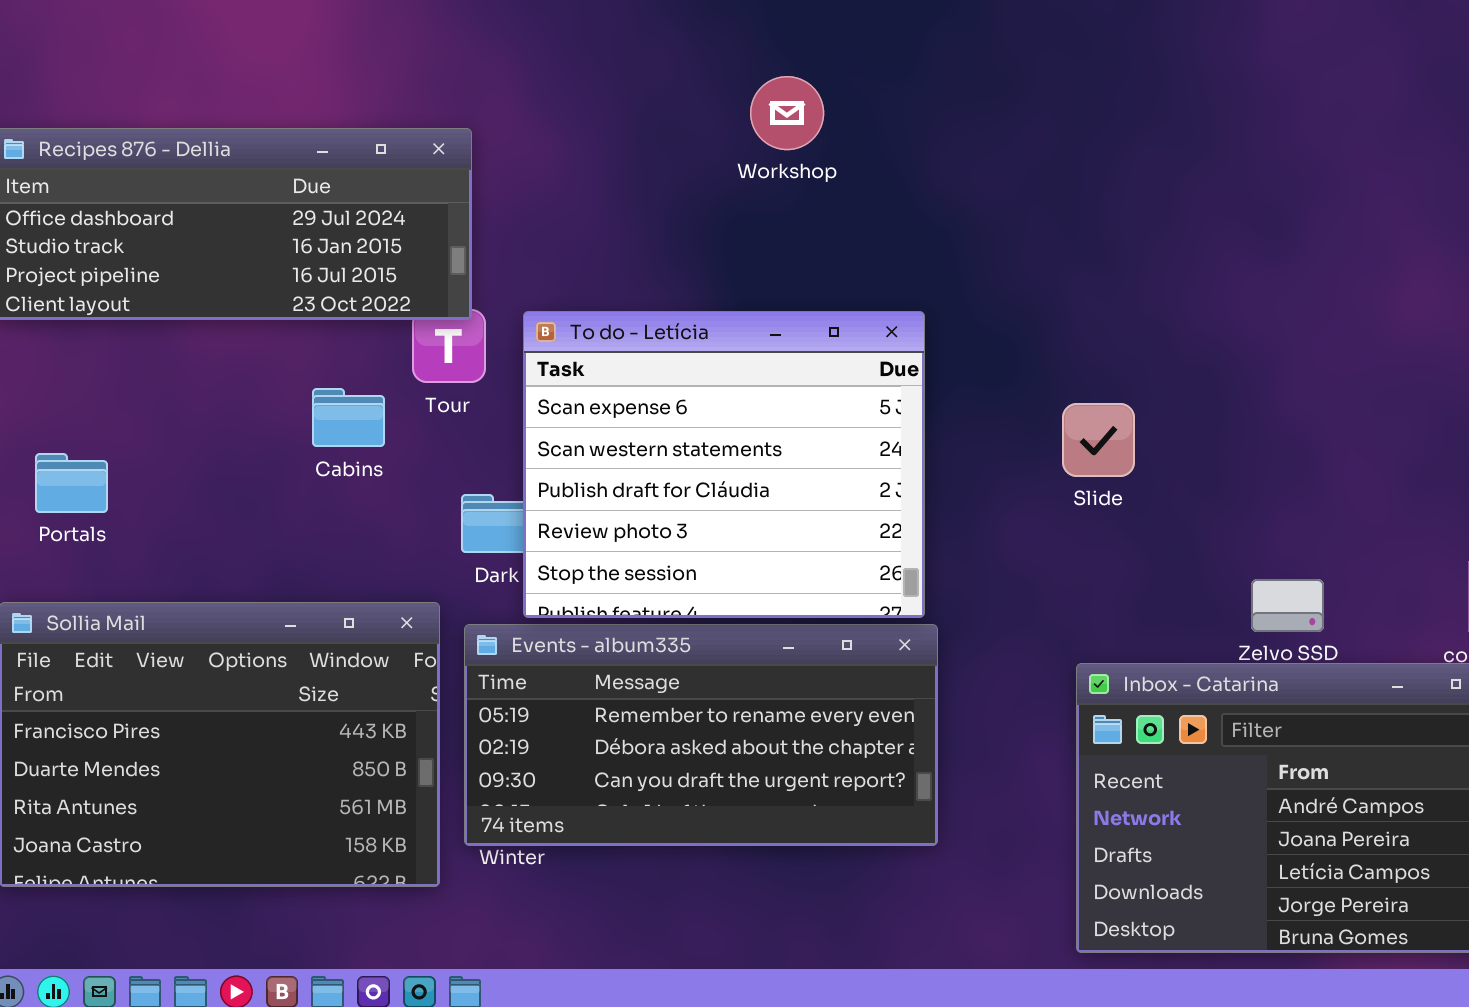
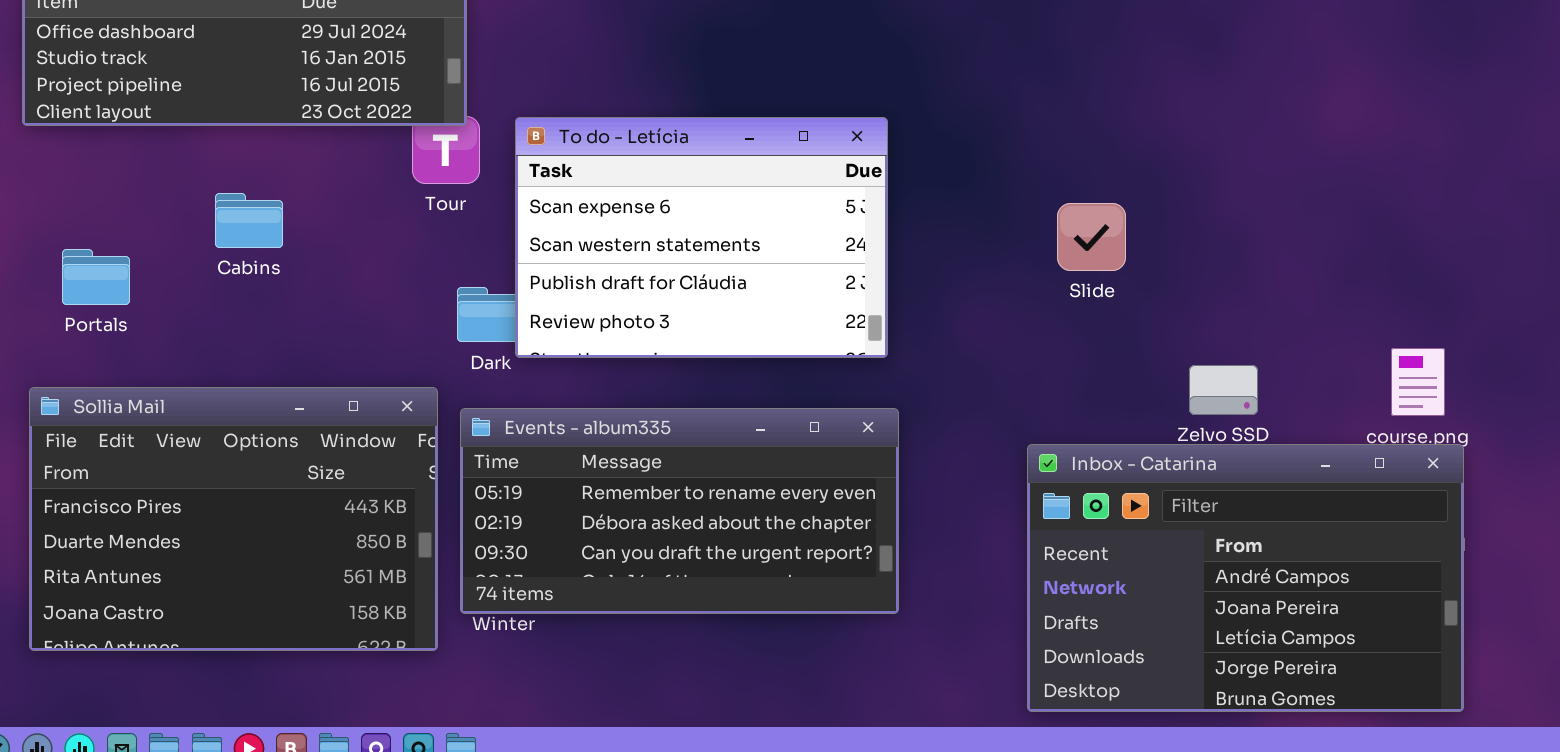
To do - Letícia: [523,311,925,618] -> [515,117,888,358], resized
Cabins: [312,388,385,447] -> [215,193,283,248], moved
Slide: [1062,403,1135,477] -> [1057,203,1126,271], moved

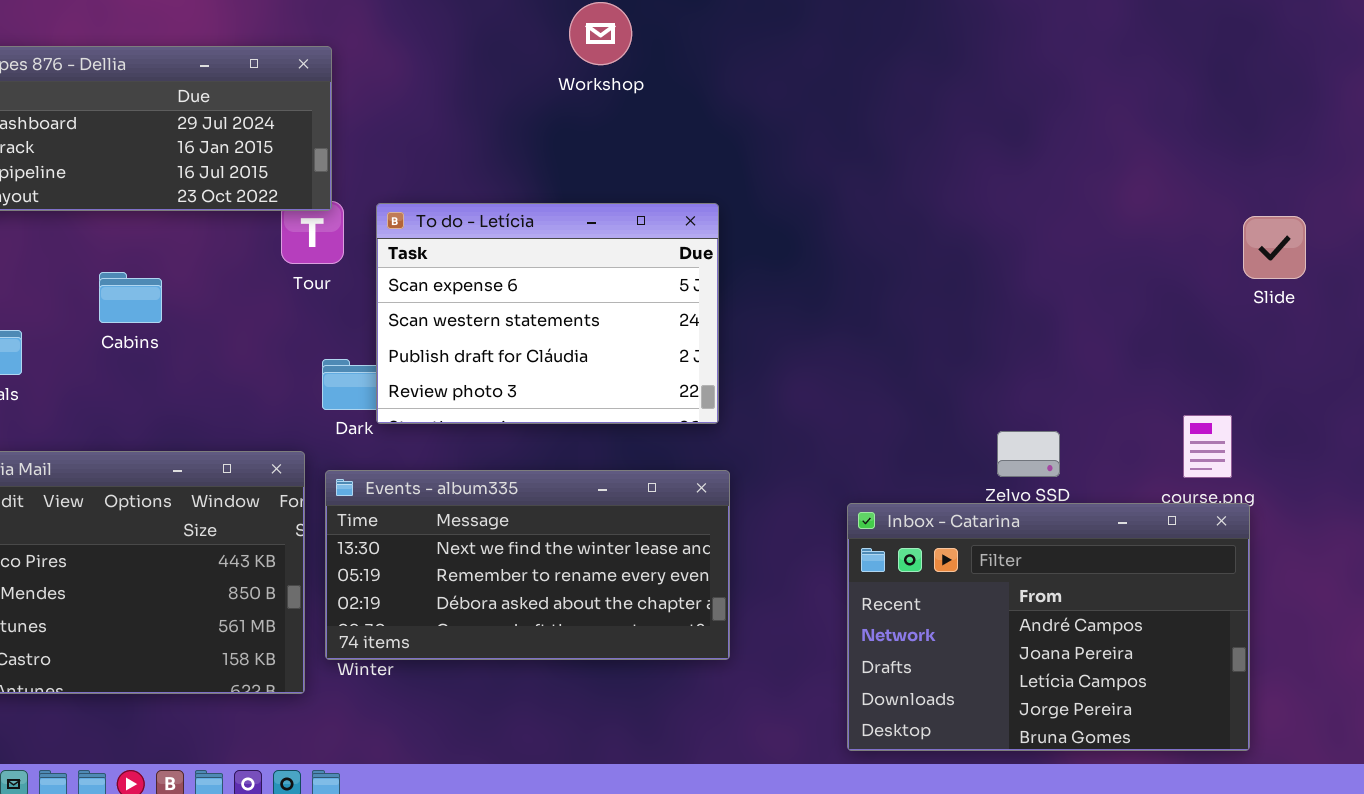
Slide: [1057,203,1126,271] -> [1243,216,1306,279], moved
Events - album335: [460,408,899,614] -> [325,470,730,660], scrolled up 1 row

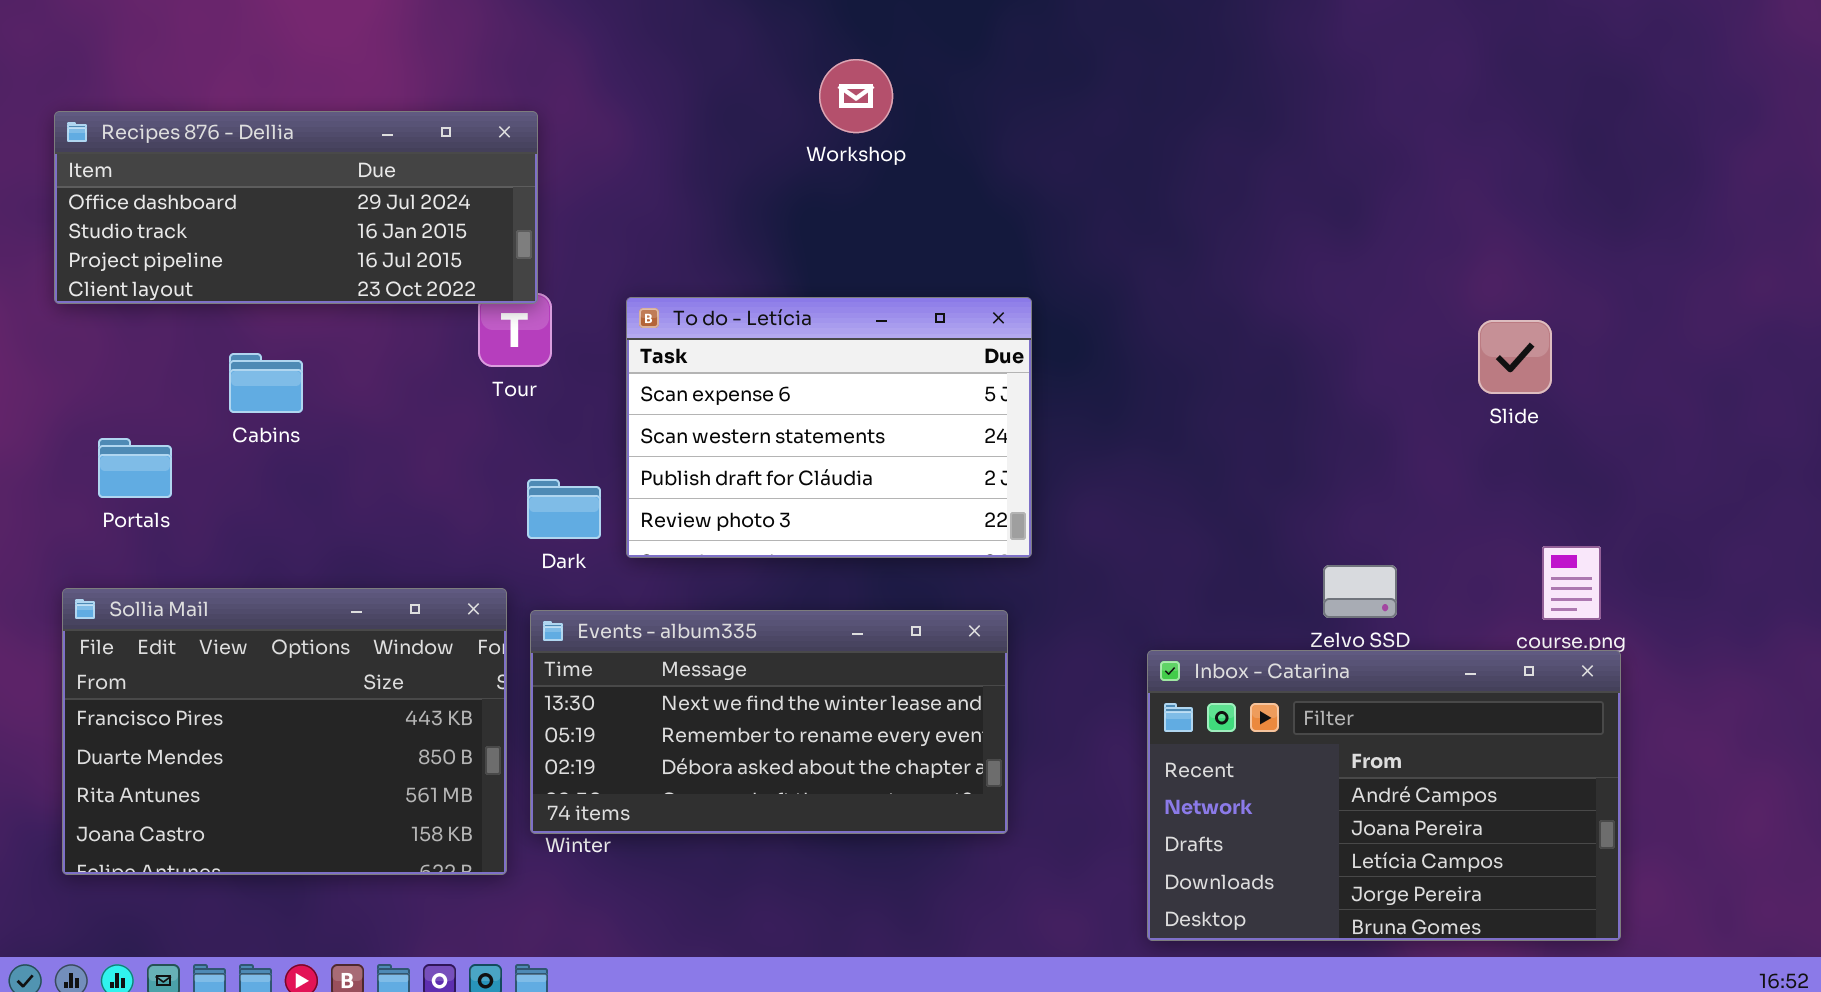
To do - Letícia: [376,203,719,424] -> [626,297,1032,558], moved
Slide: [1243,216,1306,279] -> [1478,320,1552,394], moved
Cabins: [99,272,162,323] -> [229,353,303,413], moved

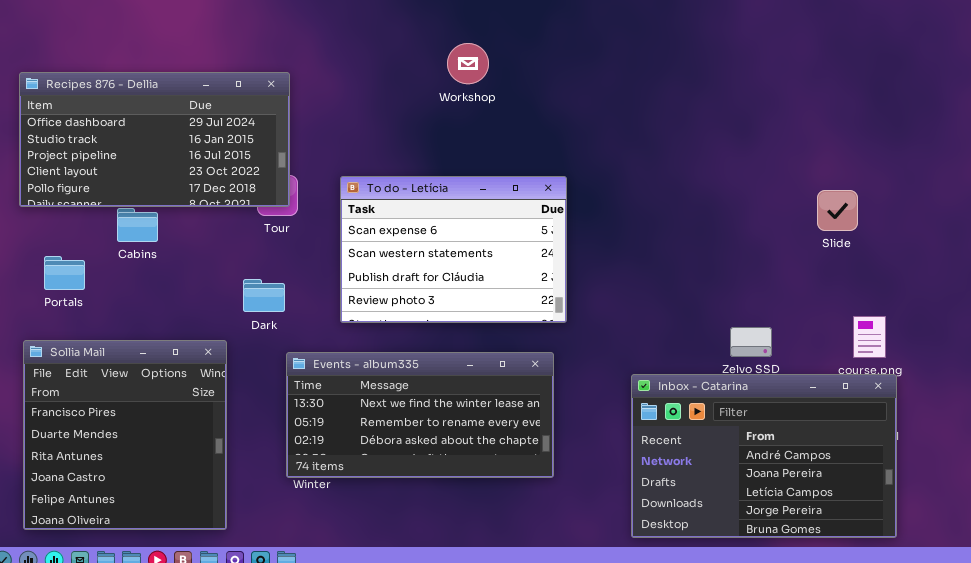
Recipes 876 - Dellia: [54,111,538,304] -> [19,72,290,207], resized
Dark: [527,479,601,539] -> [243,279,285,312], moved
Sollia Mail: [62,588,507,875] -> [23,340,227,530], resized

